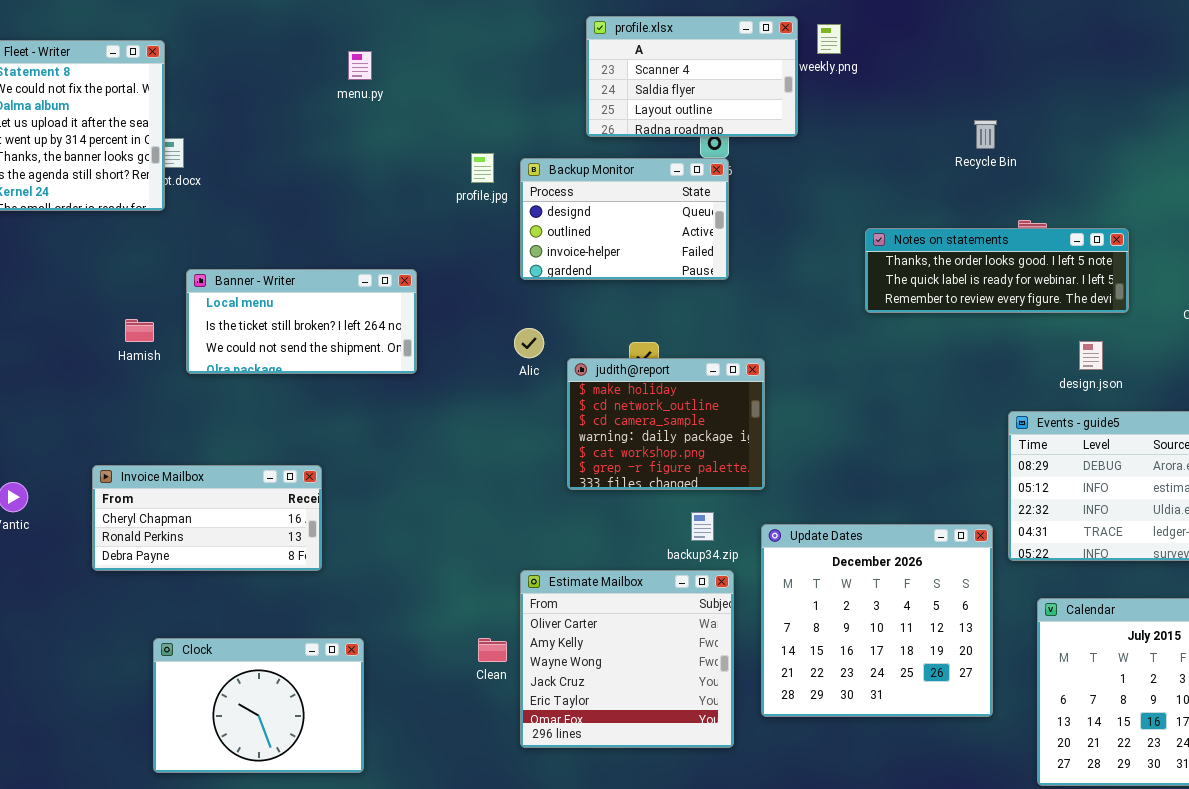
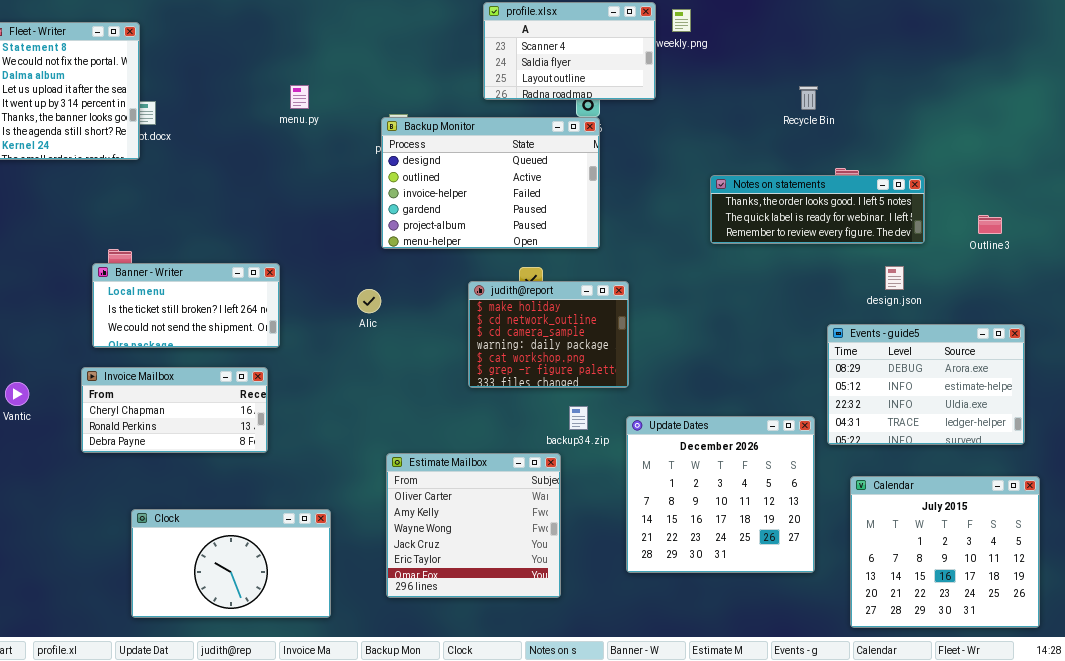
menu.py: [348,51,372,80] -> [290,85,309,109], moved
Backup Monitor: [520,158,729,280] -> [381,117,600,249], resized
Banner - Writer: [186,269,417,374] -> [92,263,280,348], moved
Alic: [514,328,544,358] -> [357,289,381,313], moved
Estimate Mailbox: [520,570,734,748] -> [386,453,561,598], moved
Clock: [153,638,364,773] -> [131,509,331,618], resized

